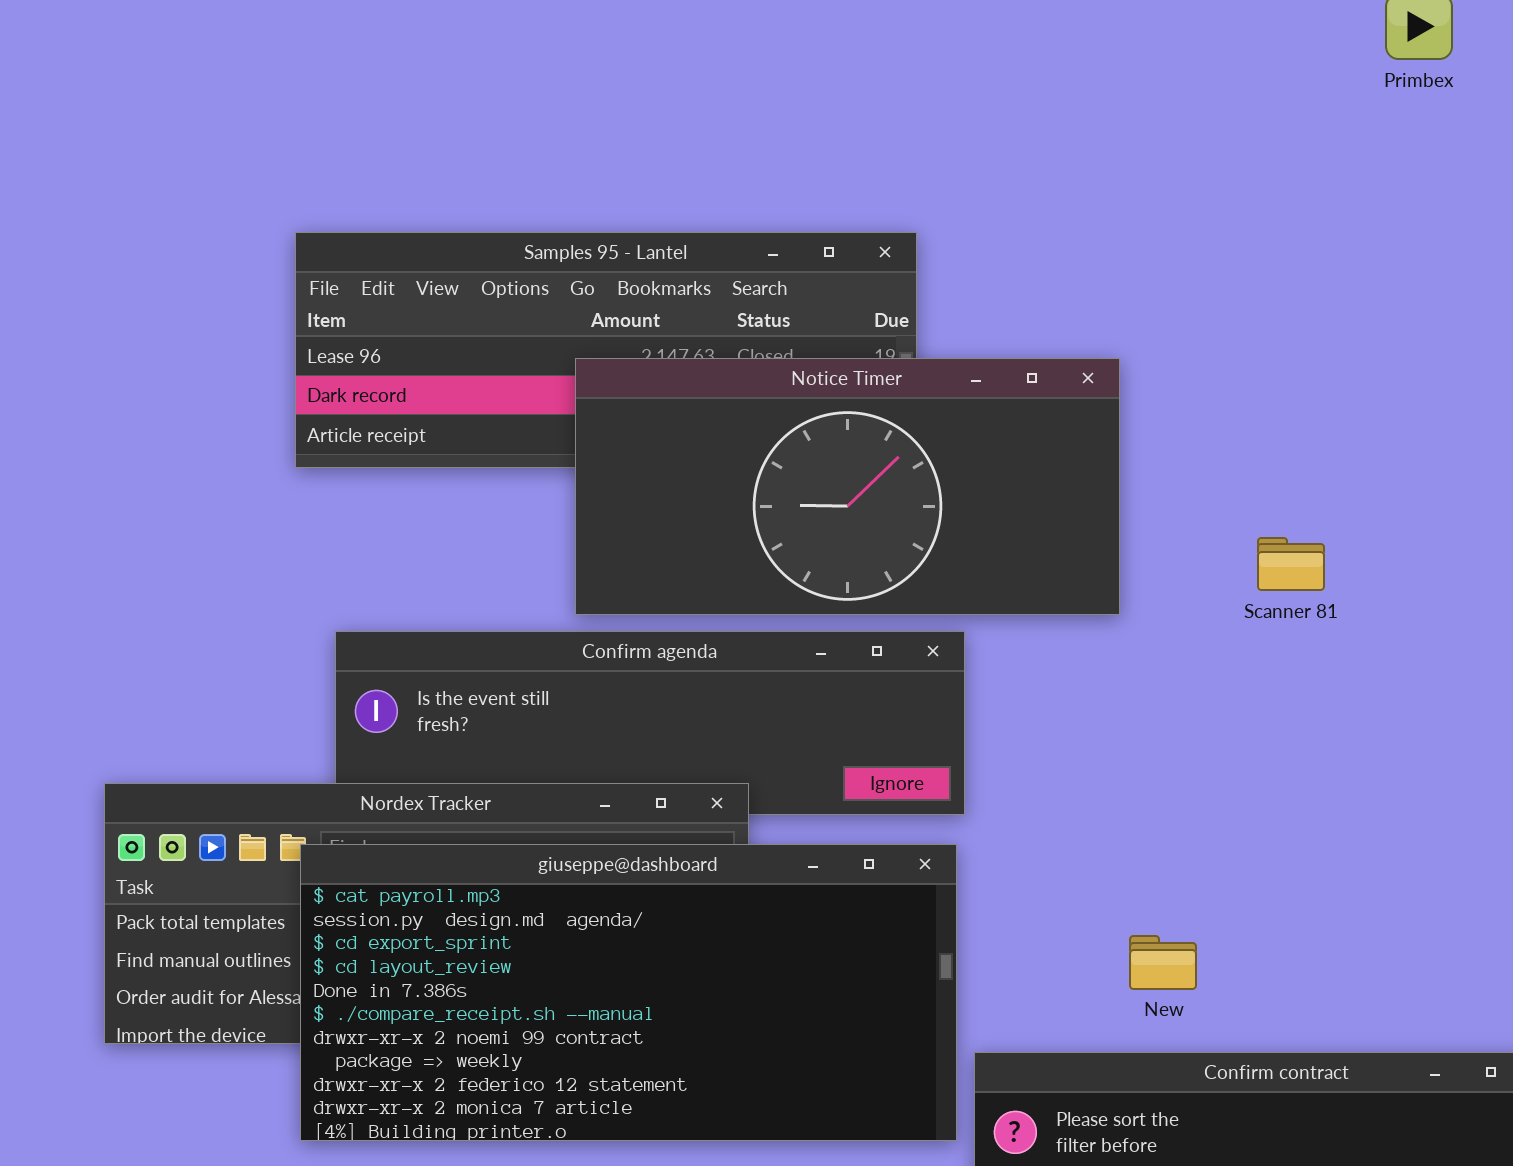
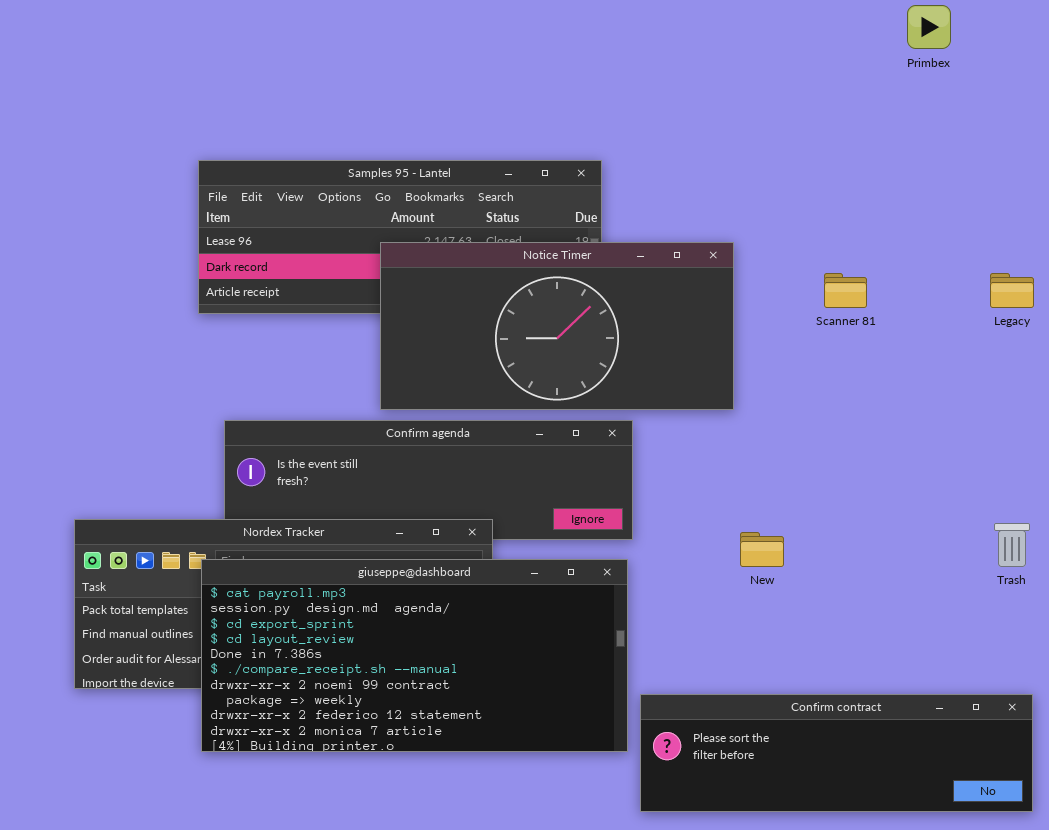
Scanner 81: [1257,537,1325,591] -> [824,273,867,308], moved
New: [1129,935,1197,990] -> [740,532,784,567], moved

